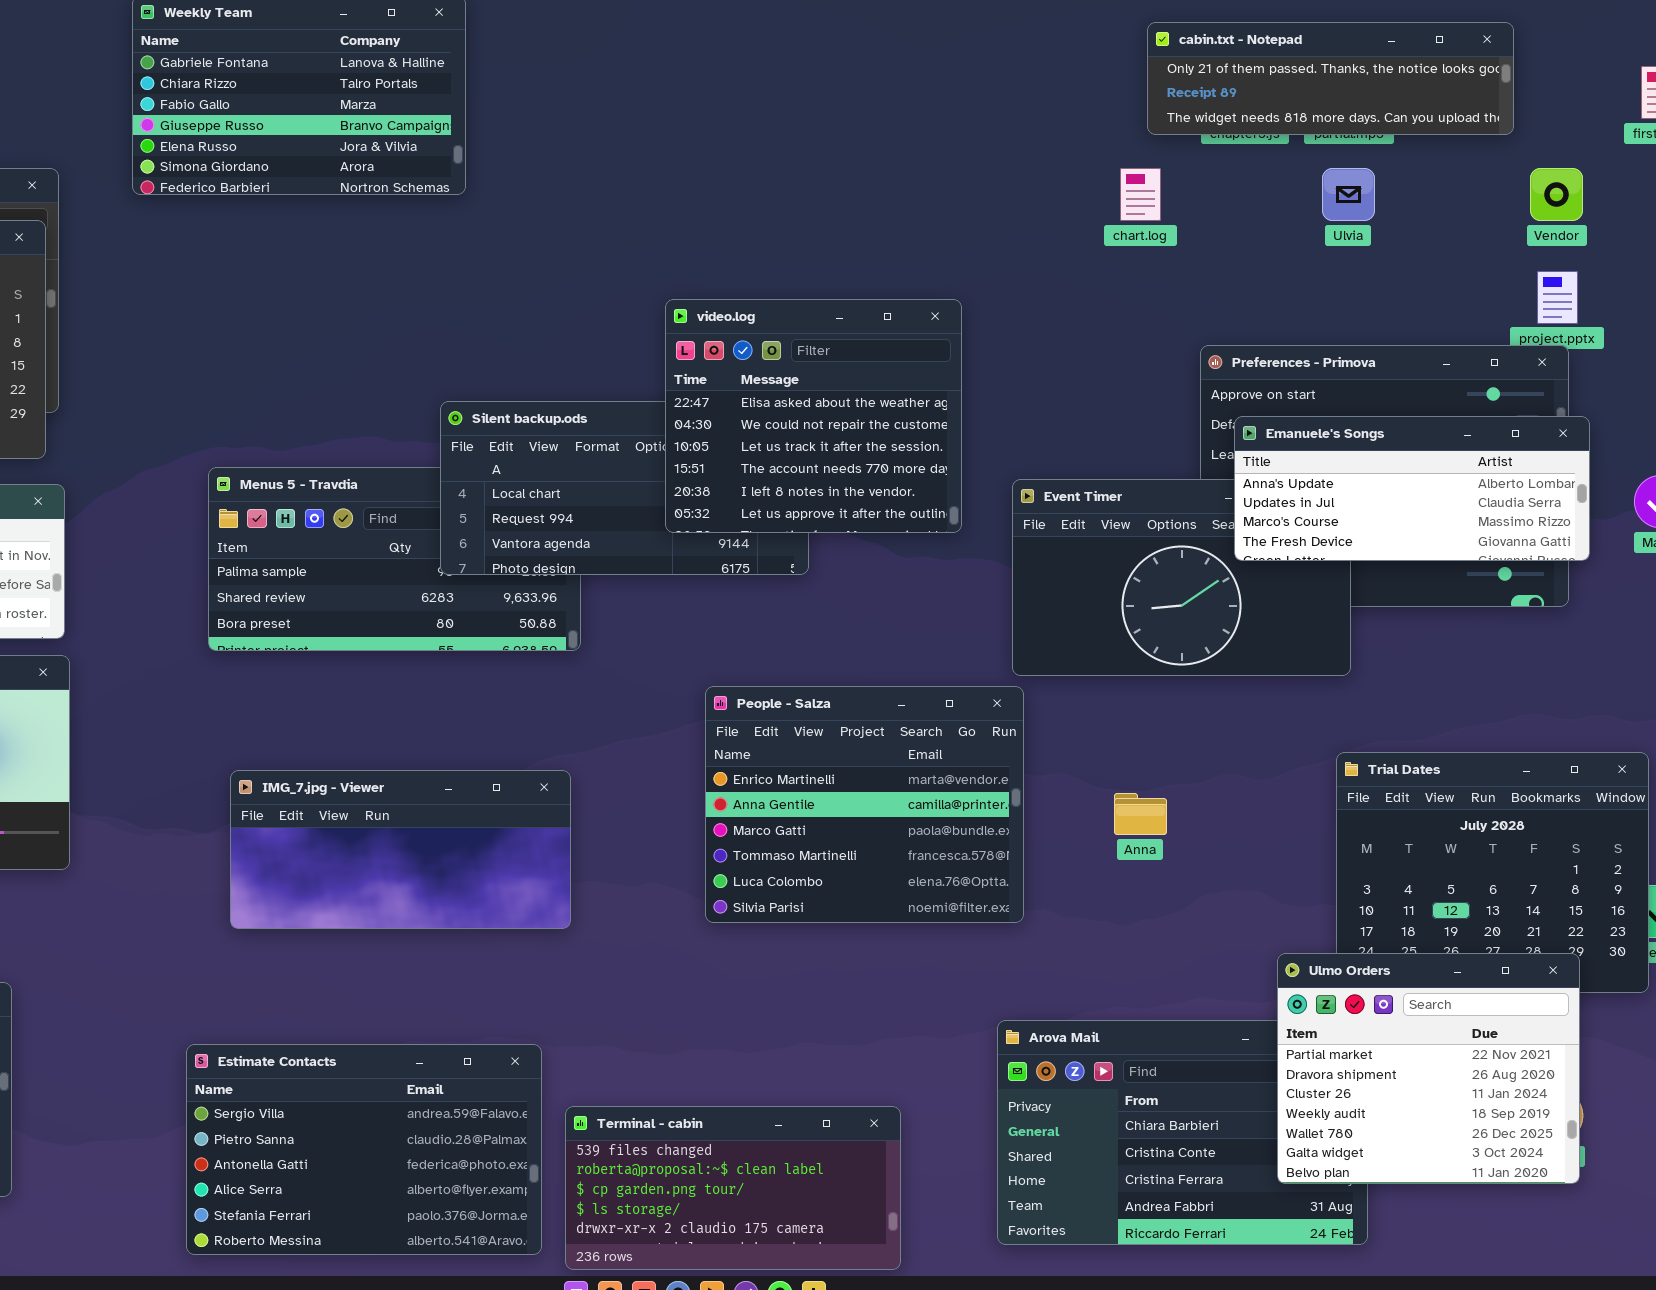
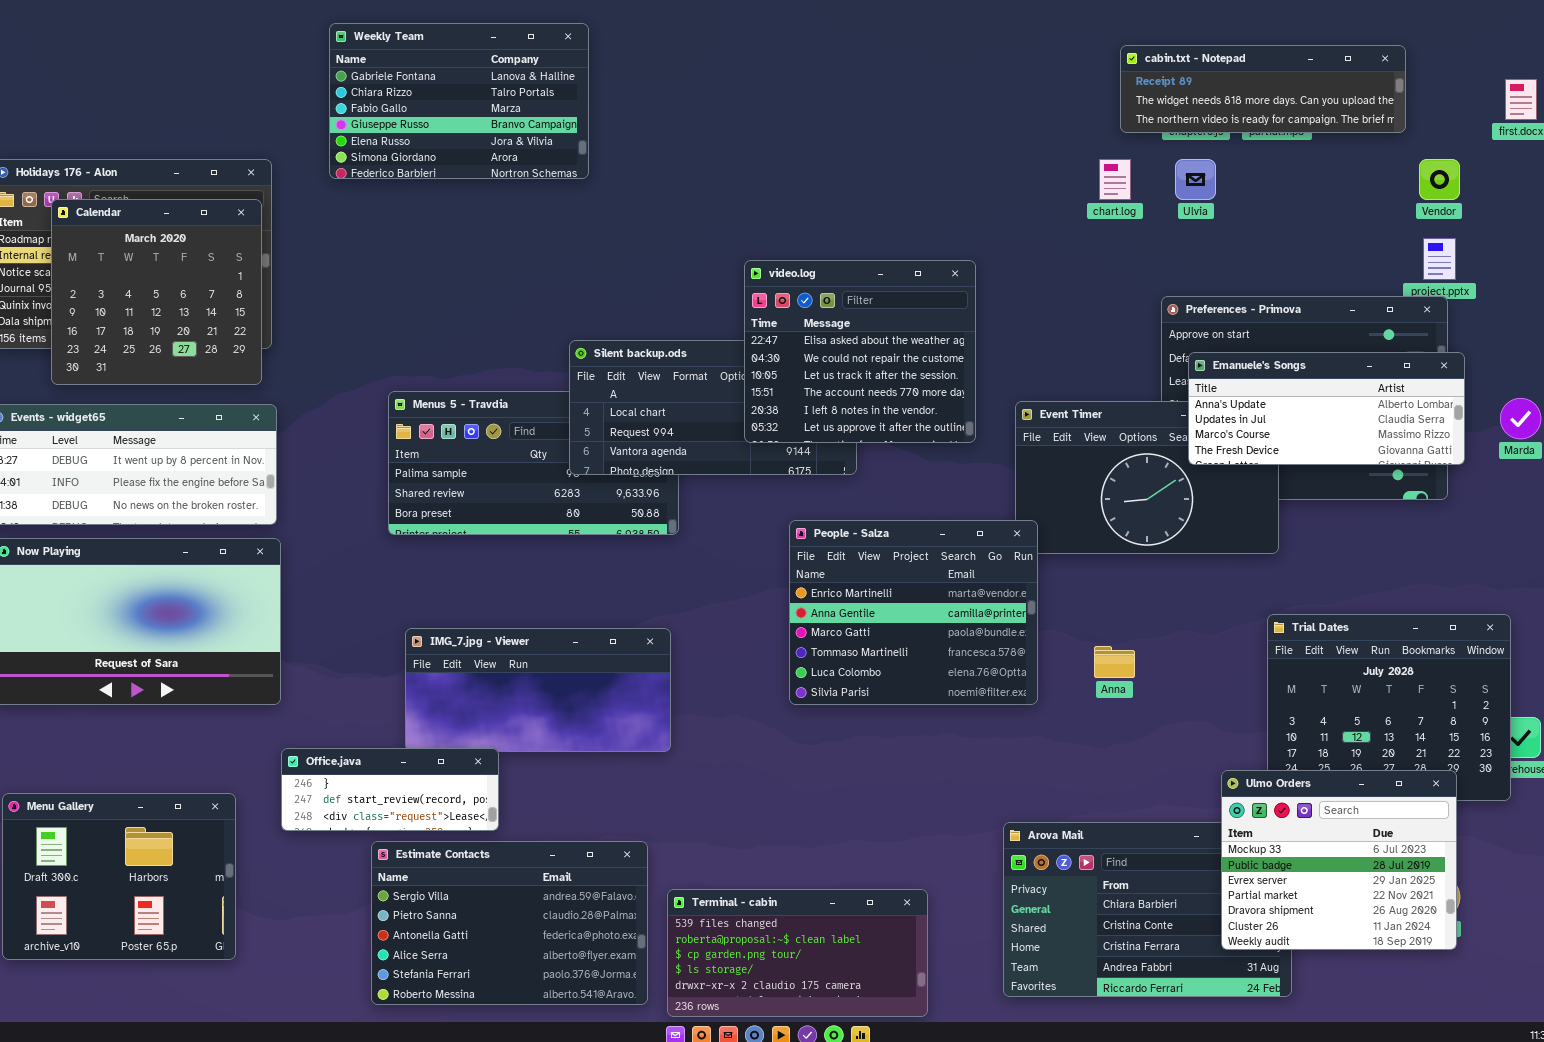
cabin.txt - Notepad: [1147,22,1514,135] -> [1120,45,1406,133], scrolled down 1 row
Ulvia: [1322,168,1375,221] -> [1175,159,1216,200], moved
People - Salza: [705,686,1024,923] -> [789,520,1038,705], moved
Office.java: none -> [281,748,499,831], opened
Ulmo Orders: [1277,953,1580,1184] -> [1221,770,1457,950], scrolled up 3 rows

